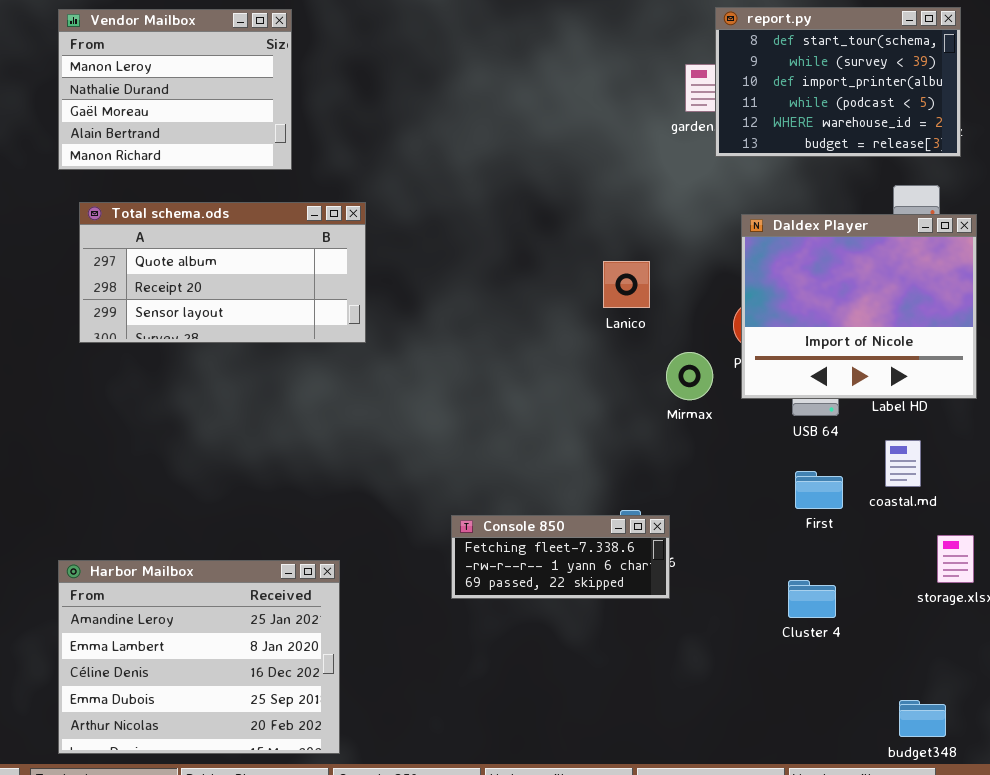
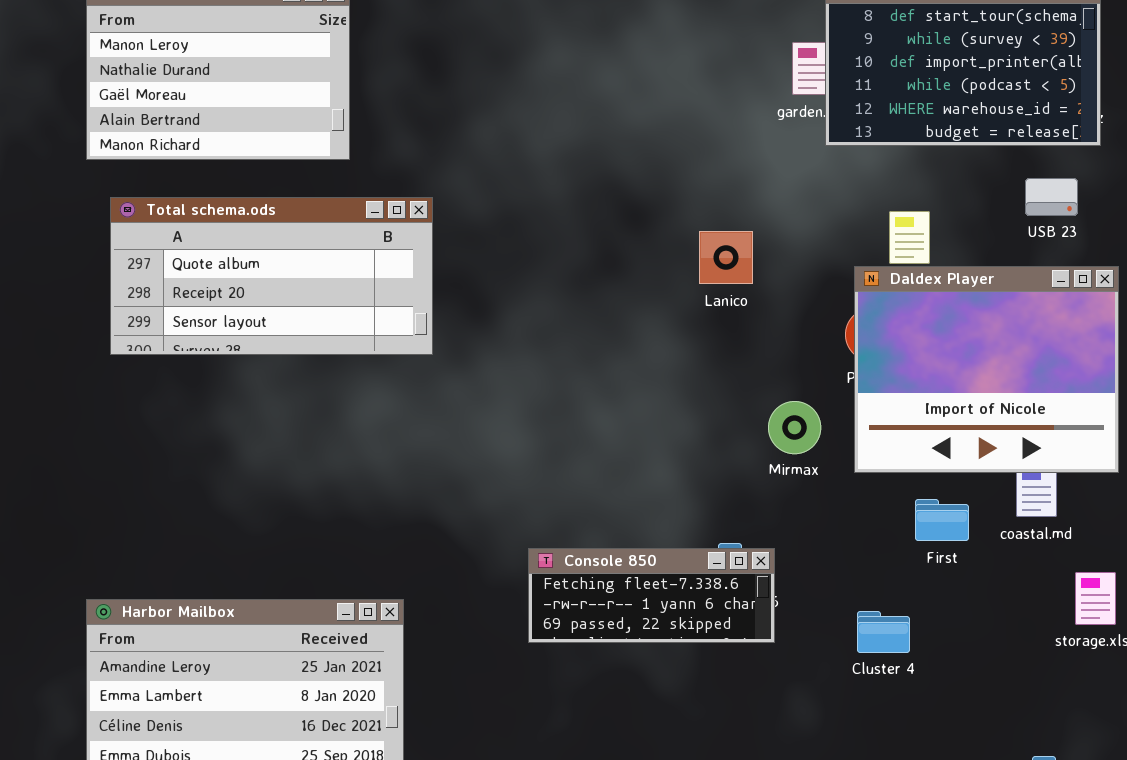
Daldex Player: [741,214,977,399] -> [854,266,1119,473], moved
Lanico: [603,261,650,308] -> [699,231,753,284], moved
Mirmax: [666,352,713,400] -> [768,401,821,454], moved
Cluster 4: [788,580,836,618] -> [857,611,910,653], moved

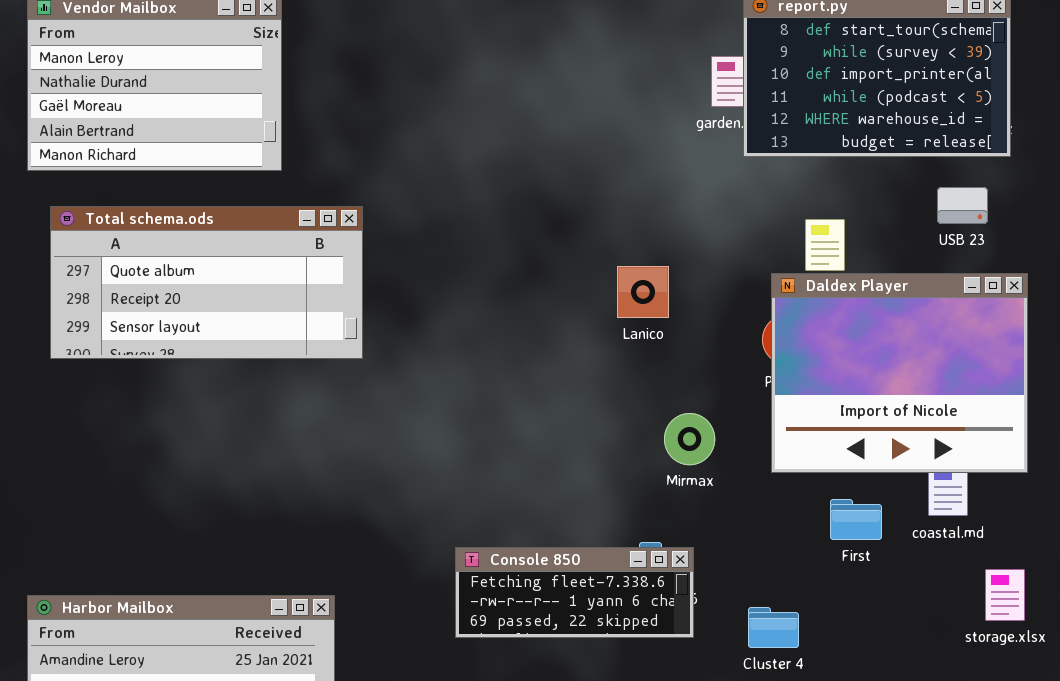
Lanico: [699,231,753,284] -> [617,266,669,318], moved
Mirmax: [768,401,821,454] -> [664,413,715,465], moved
Cluster 4: [857,611,910,653] -> [748,607,799,648], moved

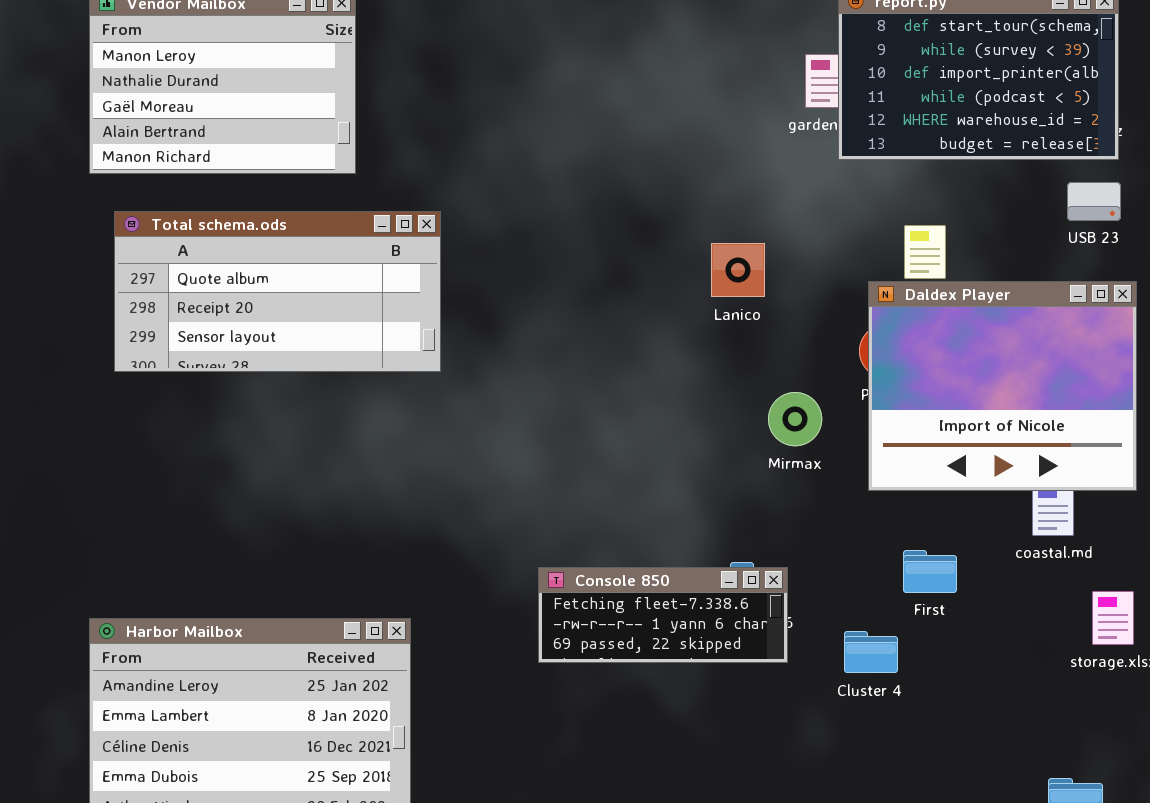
USB 23: [937,187,988,224] -> [1067,182,1121,221], moved
Lanico: [617,266,669,318] -> [711,243,765,297], moved
Mirmax: [664,413,715,465] -> [768,392,822,446], moved
First: [830,499,882,540] -> [903,550,957,593], moved

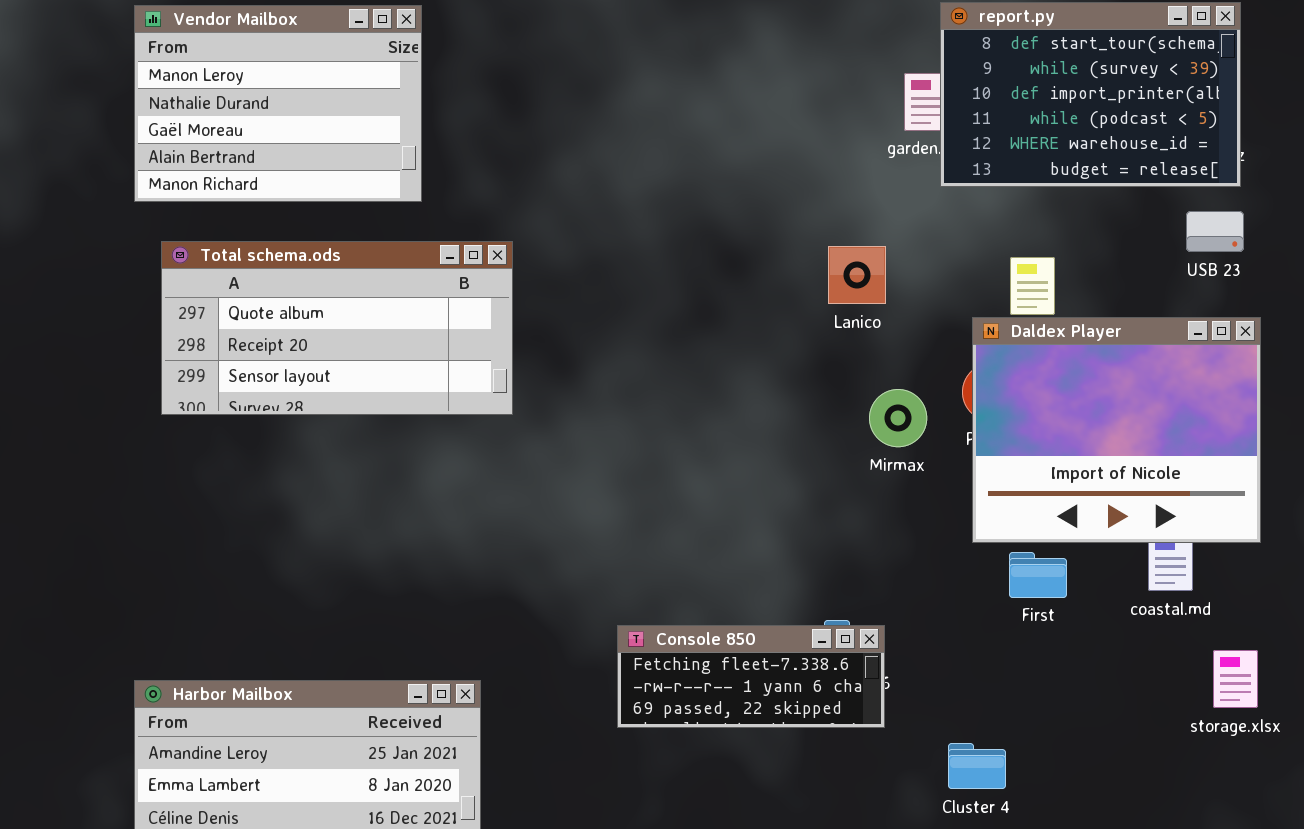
Lanico: [711,243,765,297] -> [828,246,886,304], moved
Mirmax: [768,392,822,446] -> [869,389,927,447], moved
First: [903,550,957,593] -> [1009,552,1067,598], moved
Cluster 4: [844,631,898,673] -> [948,743,1006,789], moved

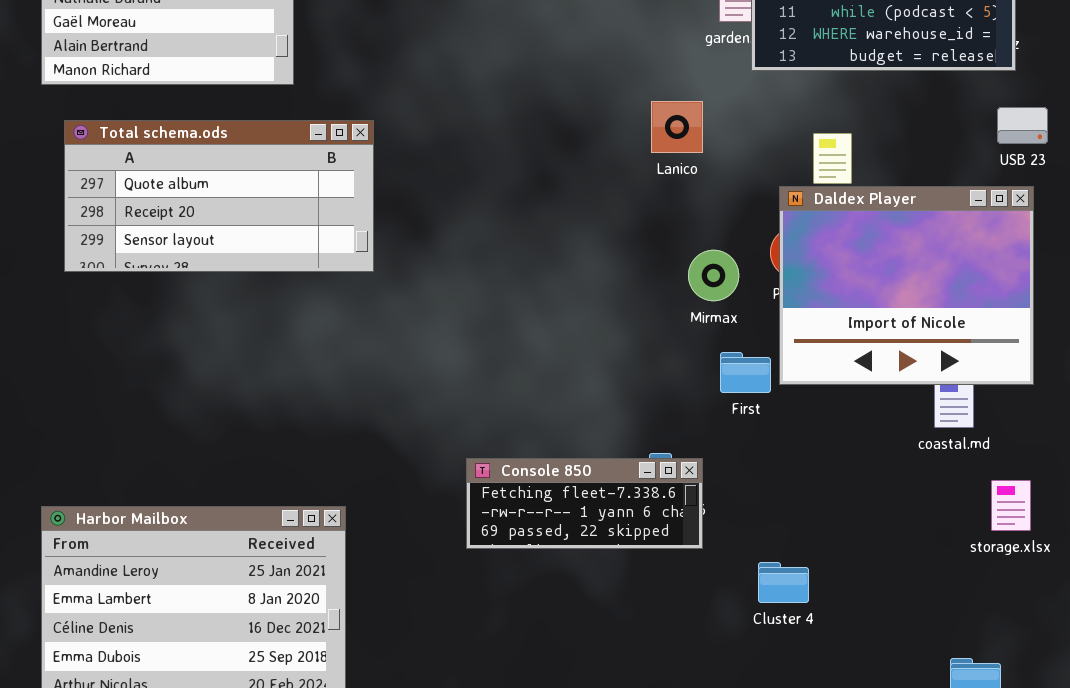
USB 23: [1186,211,1244,252] -> [997,107,1048,144], moved
Lanico: [828,246,886,304] -> [651,101,703,153], moved
First: [1009,552,1067,598] -> [720,352,771,393], moved

